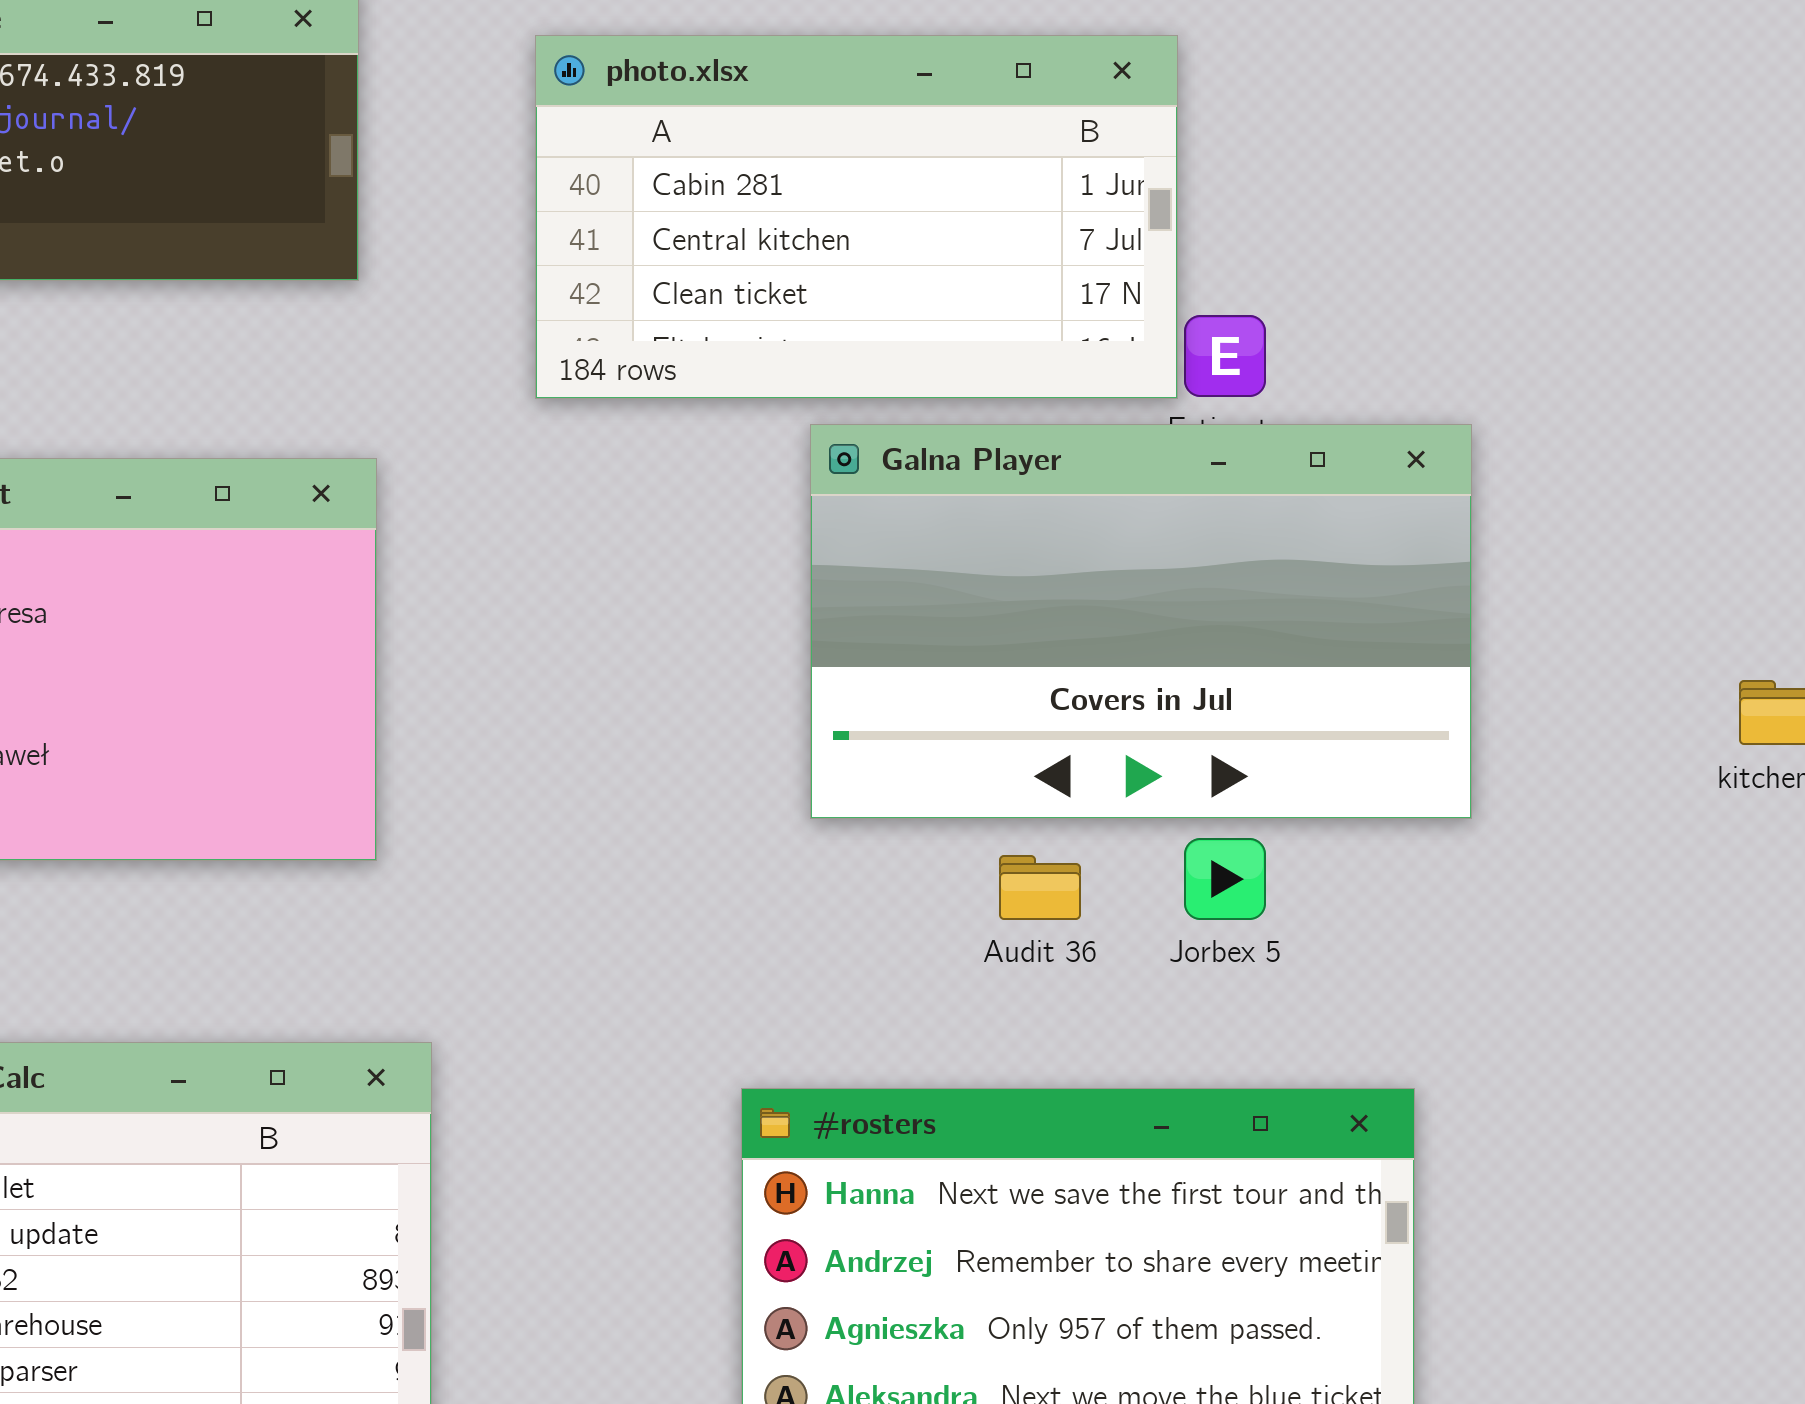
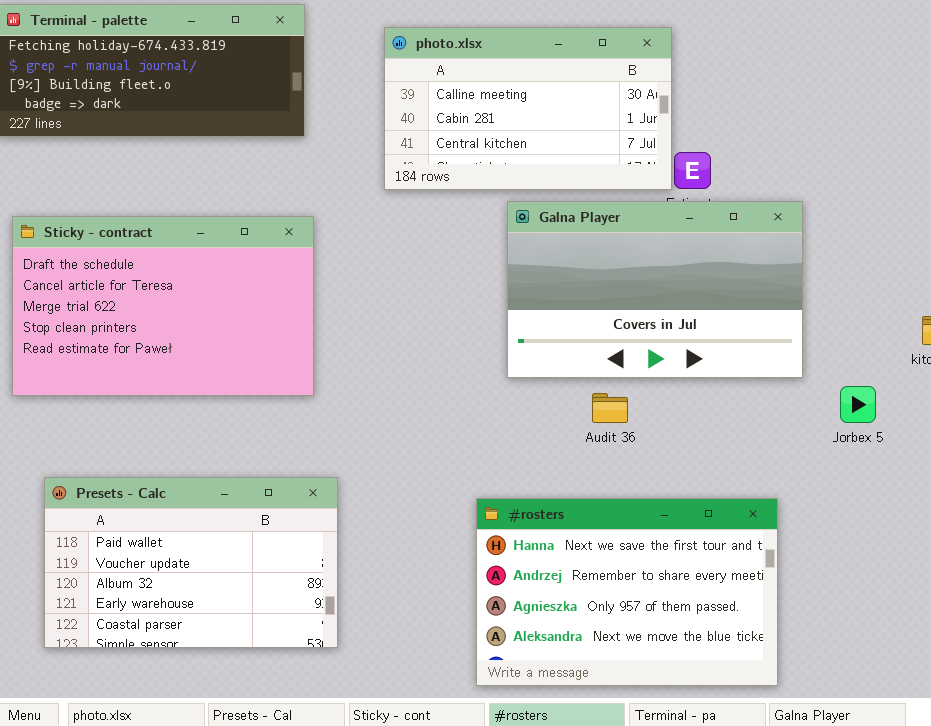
photo.xlsx: [535,35,1178,399] -> [384,27,672,190], scrolled up 1 row
Jorbex 5: [1184,838,1266,920] -> [840,386,876,423], moved

